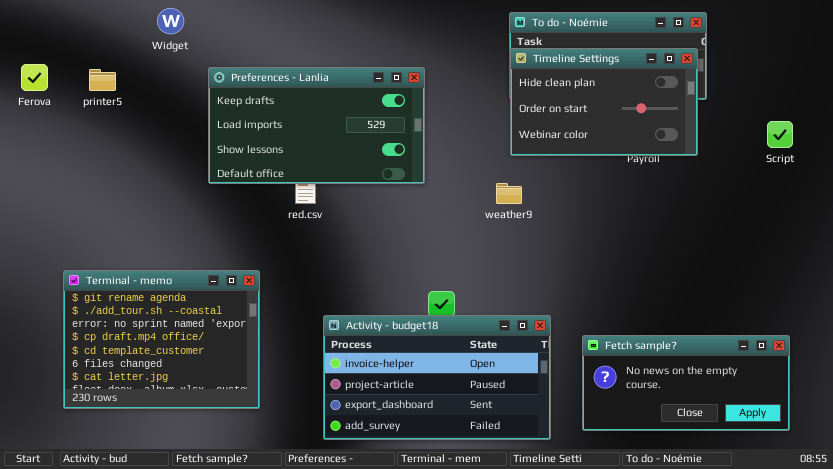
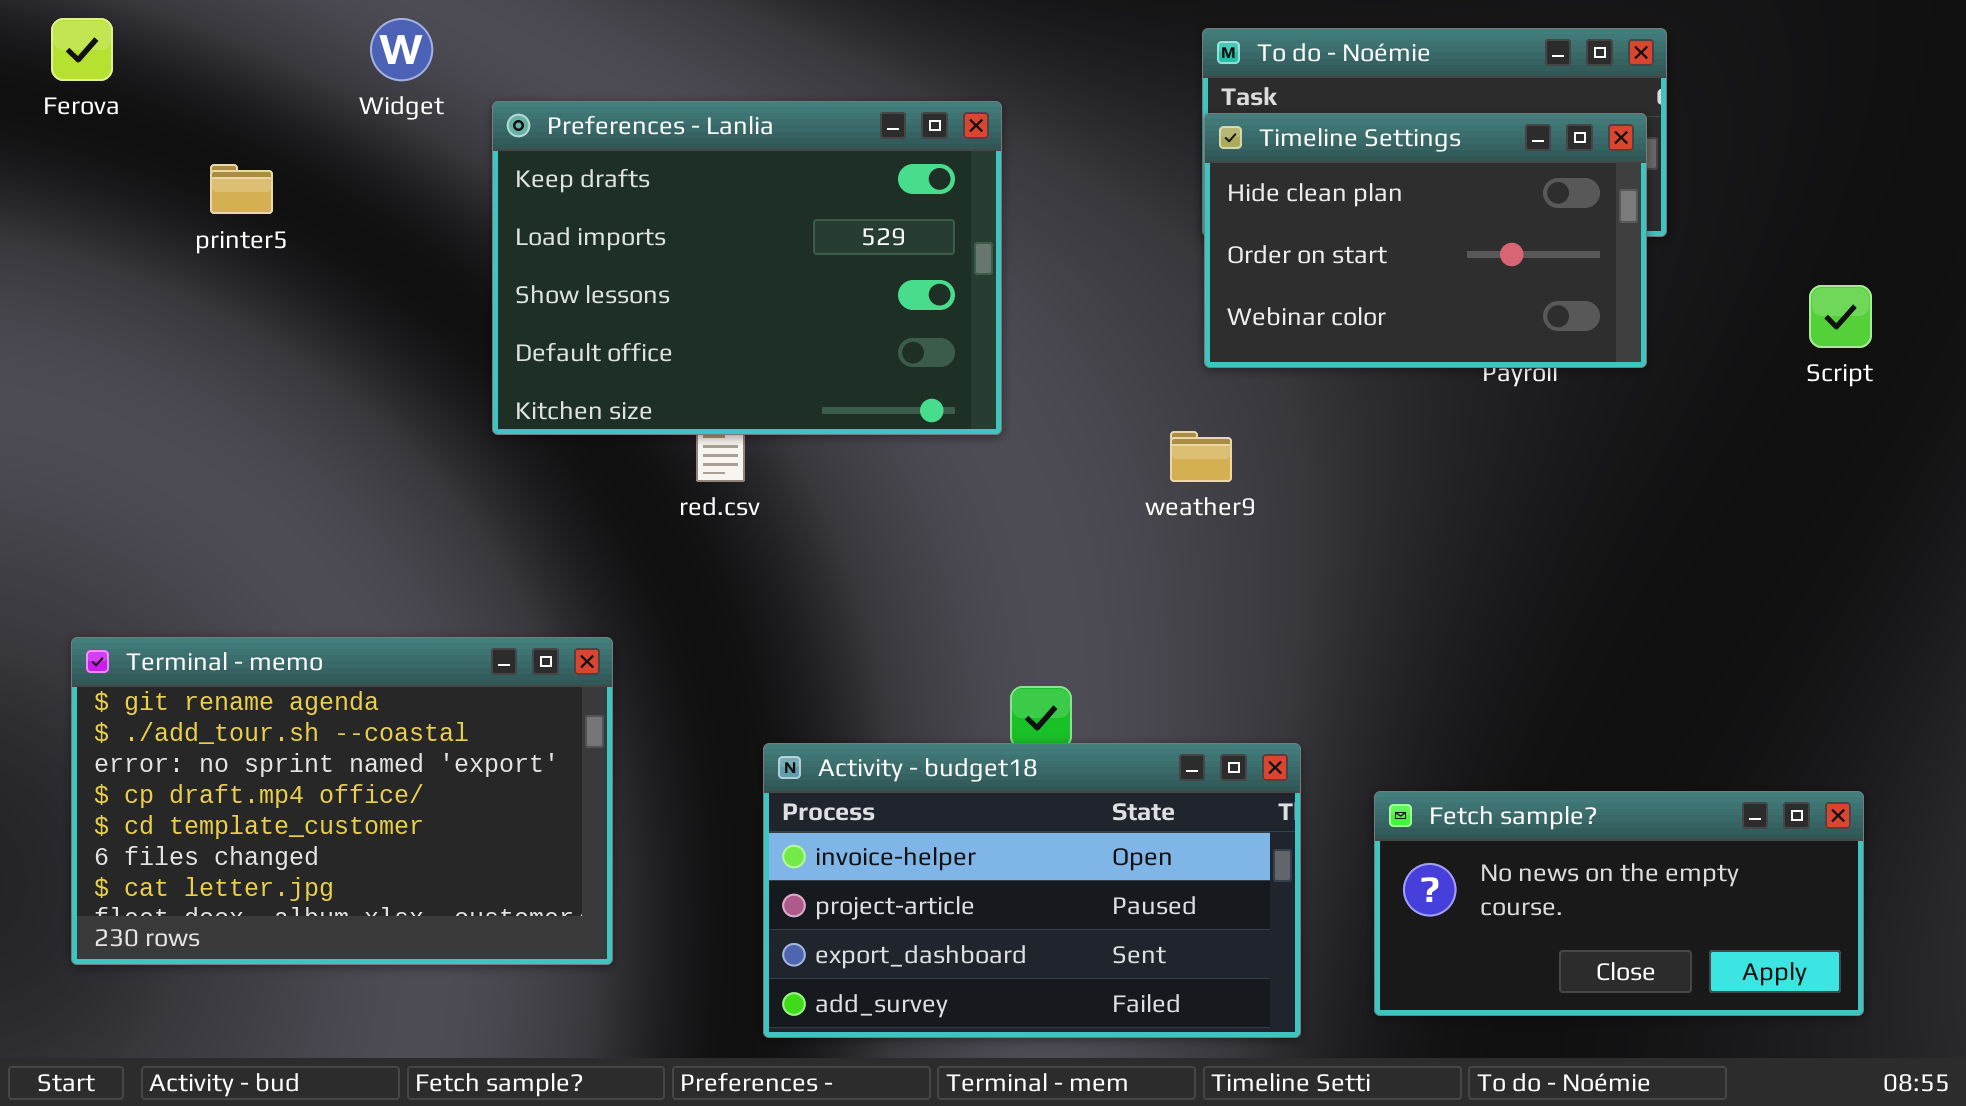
Ferova: [21,64,48,91] -> [51,18,113,81], moved
Preferences - Lanlia: [208,67,425,184] -> [492,101,1002,435], resized
Terminal - memo: [63,270,260,409] -> [71,637,613,965], resized

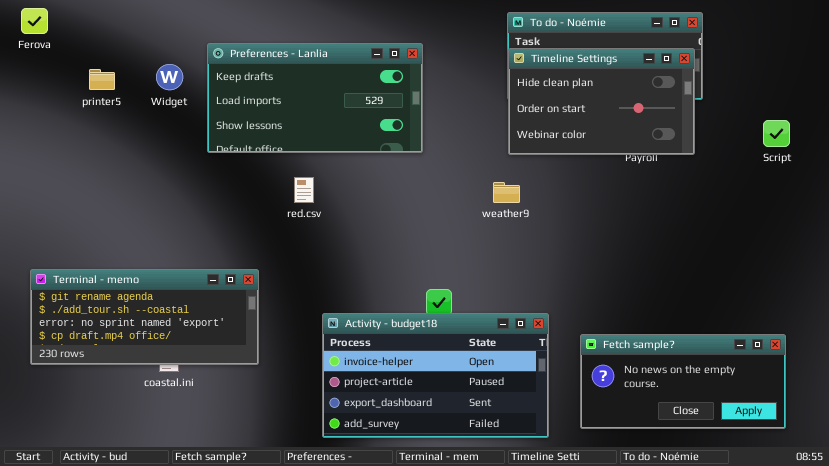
Widget: [370,18,433,81] -> [156,64,183,90], moved
Preferences - Lanlia: [492,101,1002,435] -> [207,43,423,153], resized
Terminal - memo: [71,637,613,965] -> [30,269,259,365], resized

